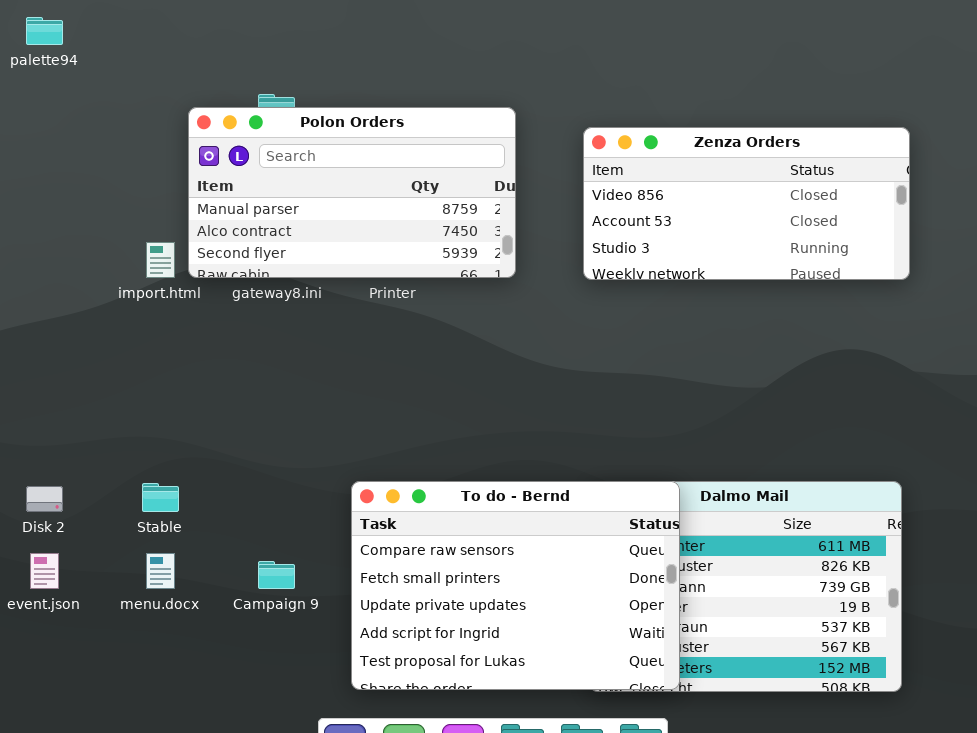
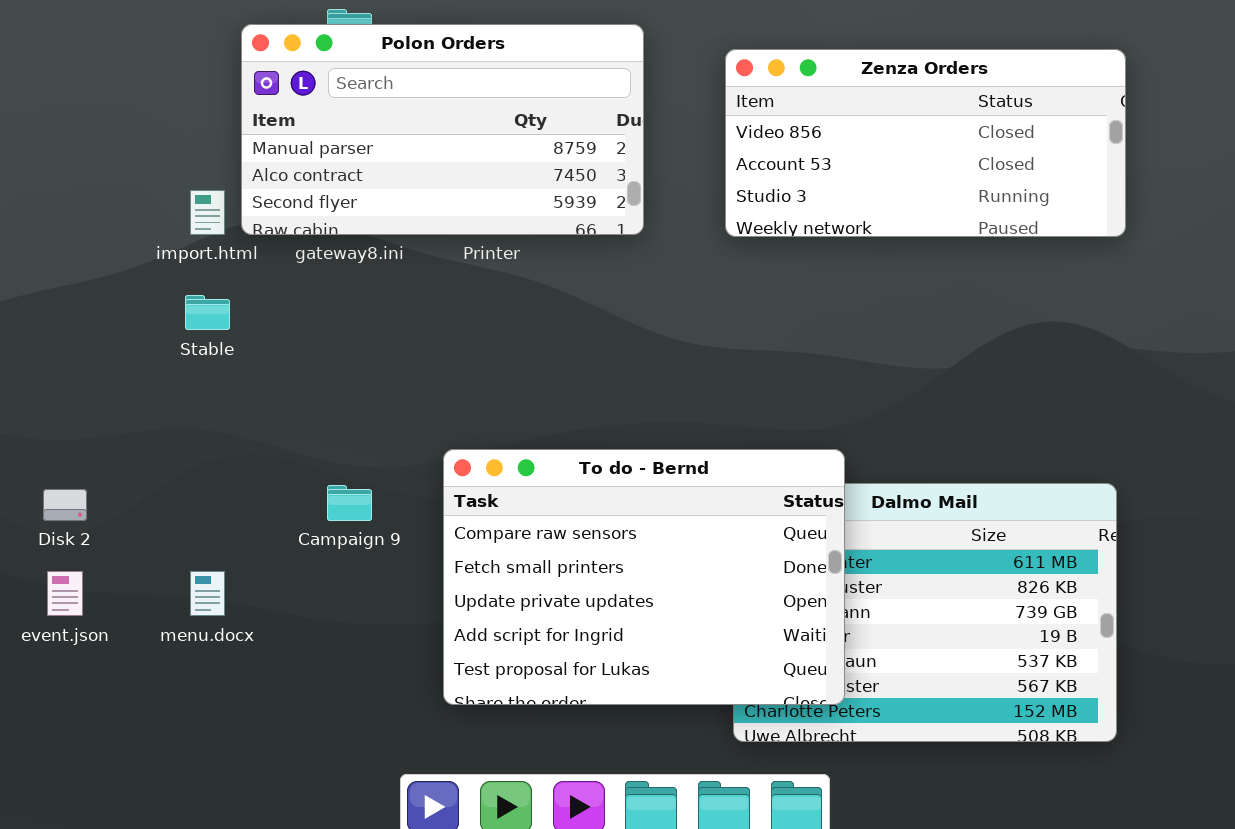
To do - Bernd: [351,481,680,690] -> [443,449,845,705], moved
Stable: [142,483,179,512] -> [185,295,230,330], moved
Campaign 9: [258,561,295,589] -> [327,485,372,521], moved

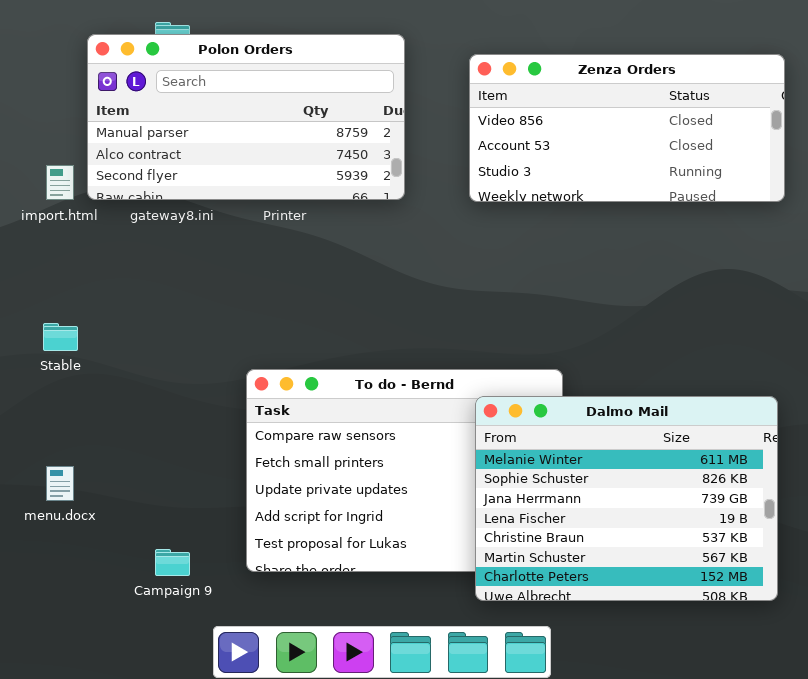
Stable: [185,295,230,330] -> [43,323,78,351], moved
Dalmo Mail: [733,483,1117,742] -> [475,396,778,601], raised
Campaign 9: [327,485,372,521] -> [155,549,190,576], moved

